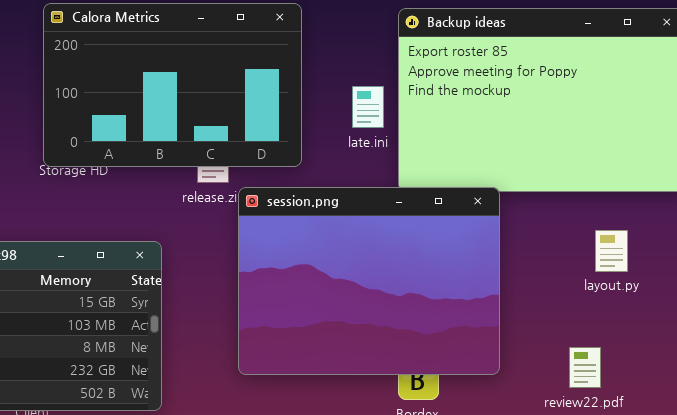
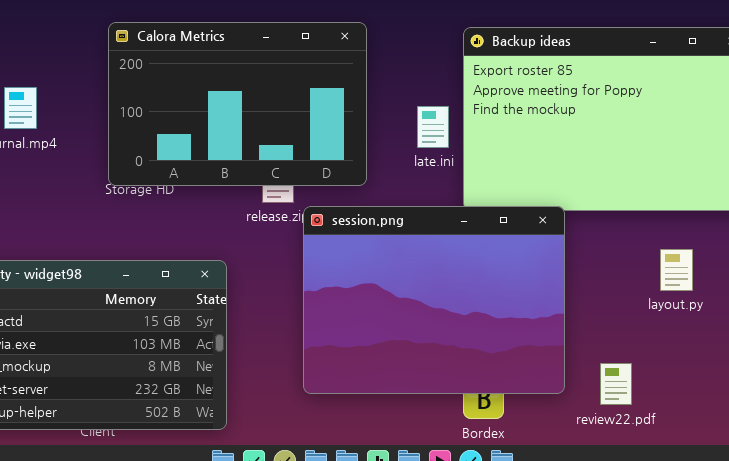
review22.pdf: [569,347,601,388] -> [600,363,632,405], moved

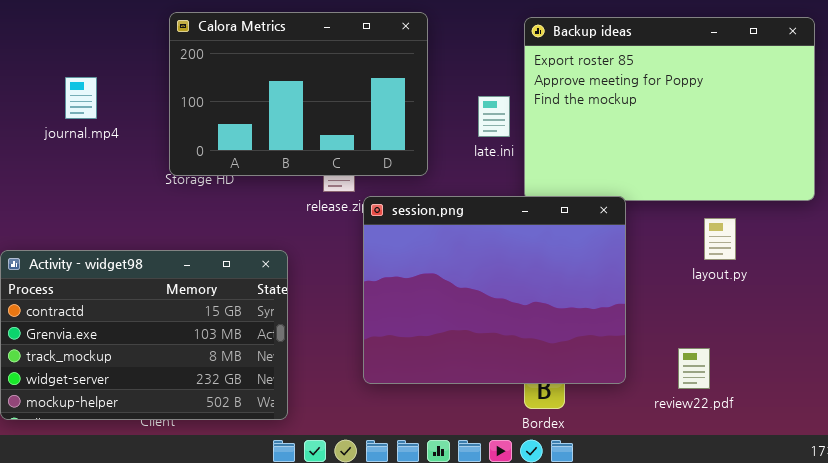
layout.py: [660,249,693,291] -> [704,218,736,260], moved
review22.pdf: [600,363,632,405] -> [678,348,710,389], moved

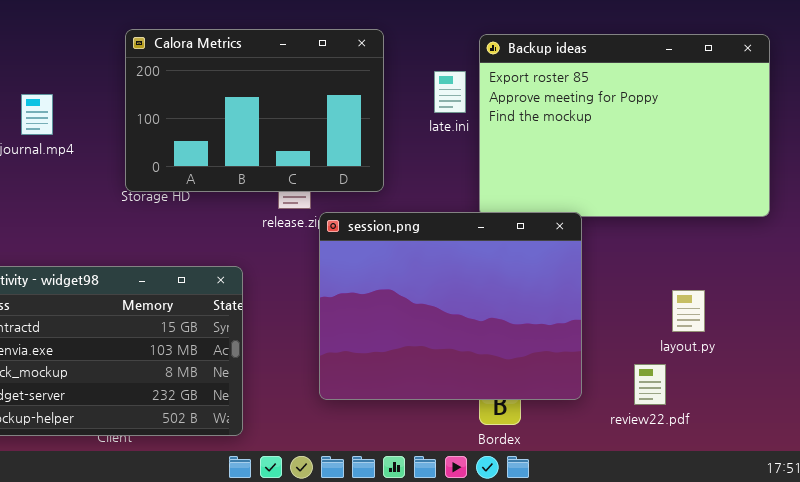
late.ini: [478,96,510,137] -> [434,71,466,113], moved
layout.py: [704,218,736,260] -> [672,290,705,332], moved

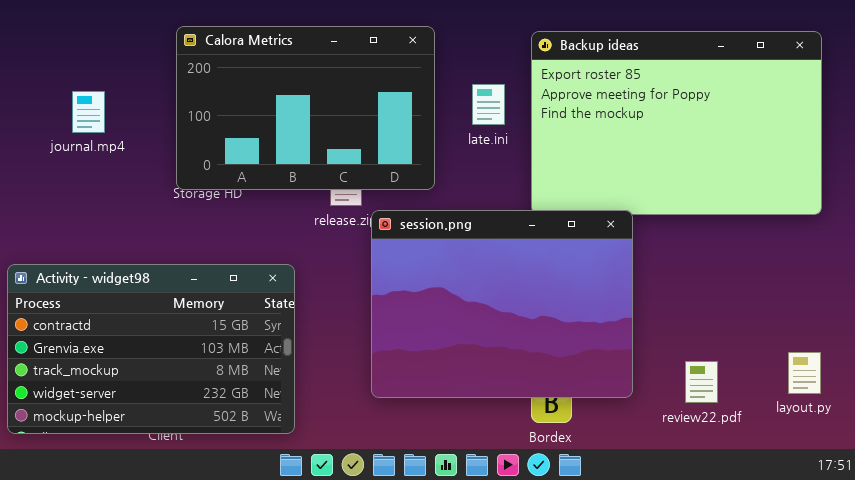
late.ini: [434,71,466,113] -> [472,84,505,125], moved
layout.py: [672,290,705,332] -> [788,352,821,394], moved

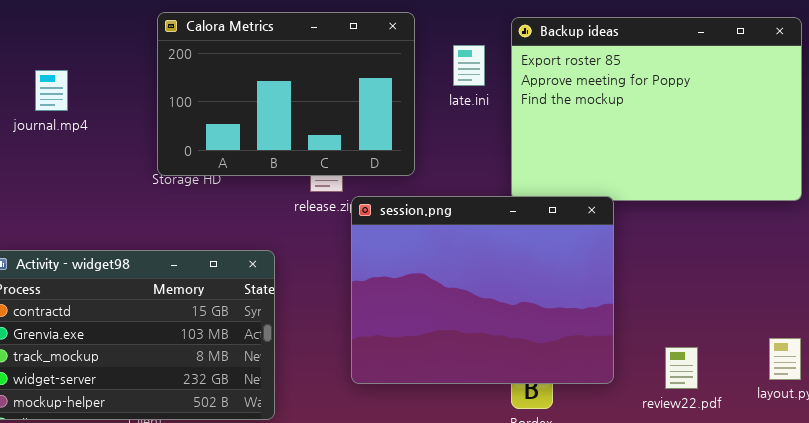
late.ini: [472,84,505,125] -> [453,45,485,86], moved
journal.mp4: [72,91,105,133] -> [35,70,68,111], moved

